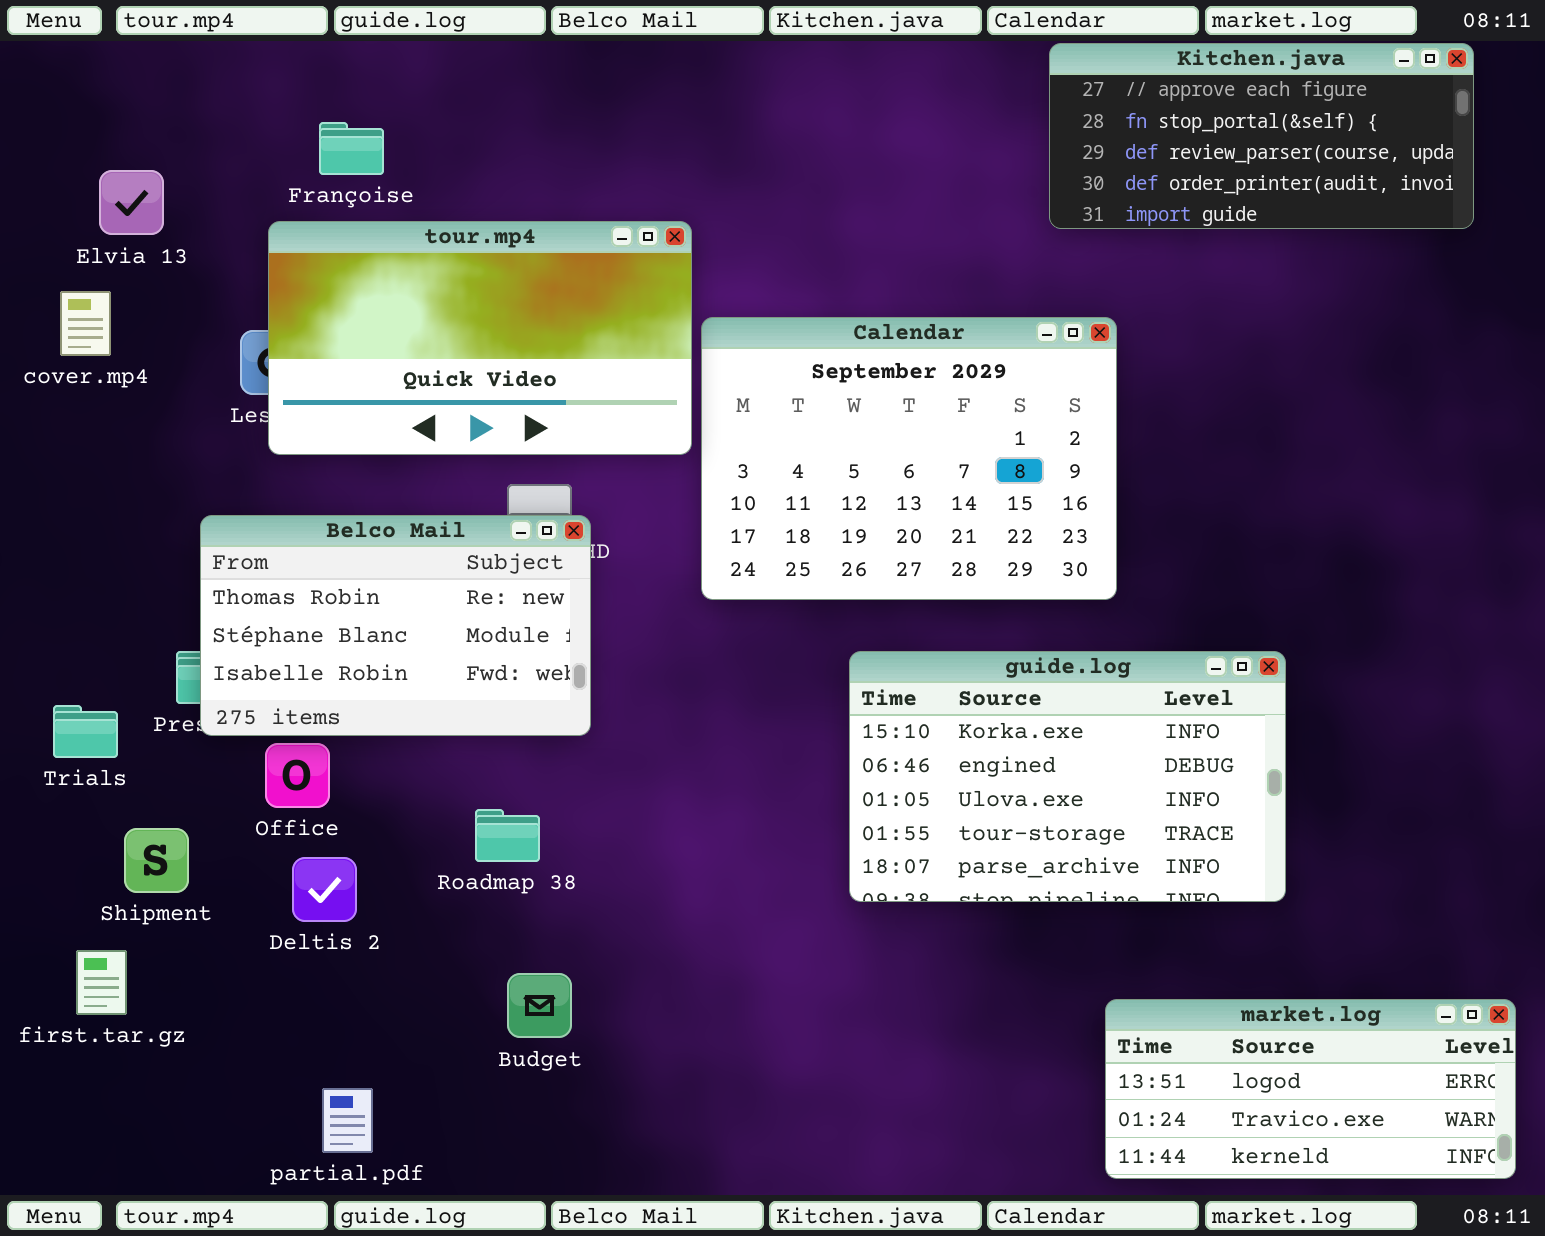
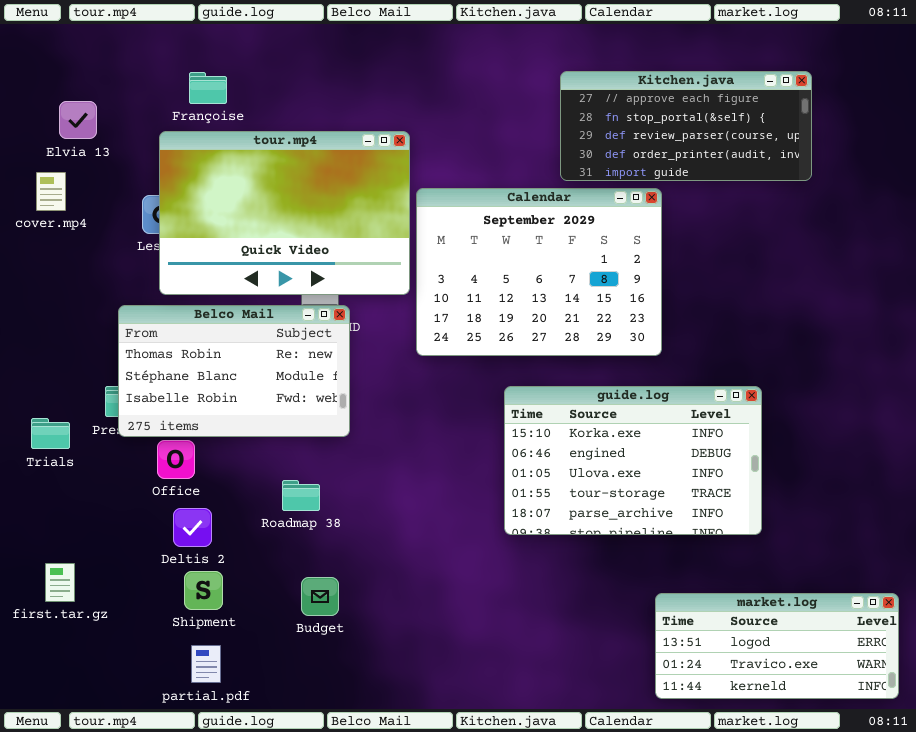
Kitchen.java: [1049,43,1474,229] -> [560,71,812,181], moved
tour.mp4: [268,221,692,455] -> [159,131,410,295], resized
Shipment: [124,828,189,893] -> [184,571,223,610], moved

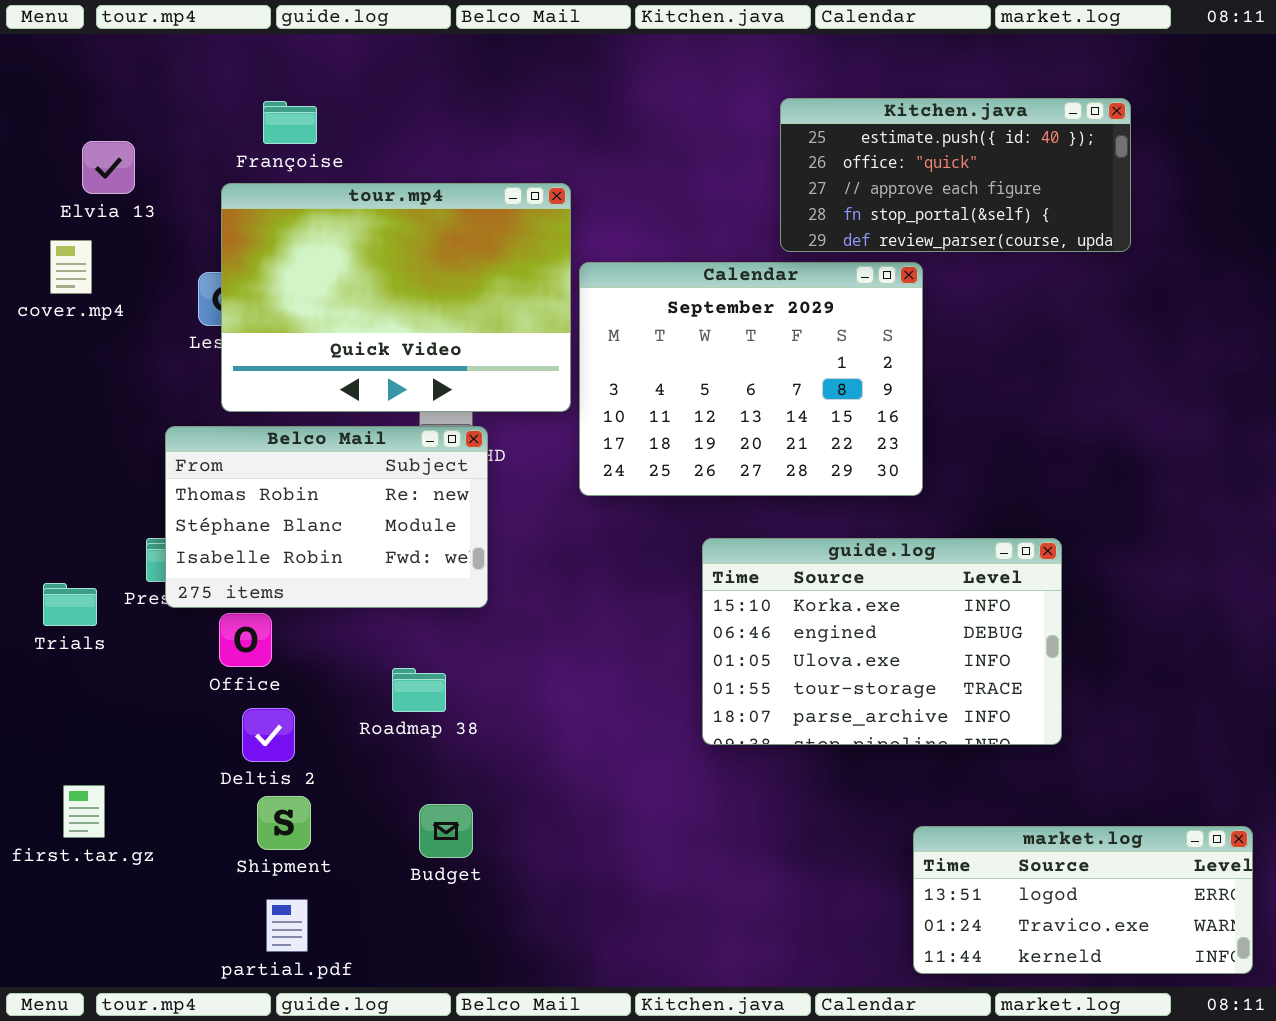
Kitchen.java: [560,71,812,181] -> [780,98,1131,252], scrolled up 2 rows

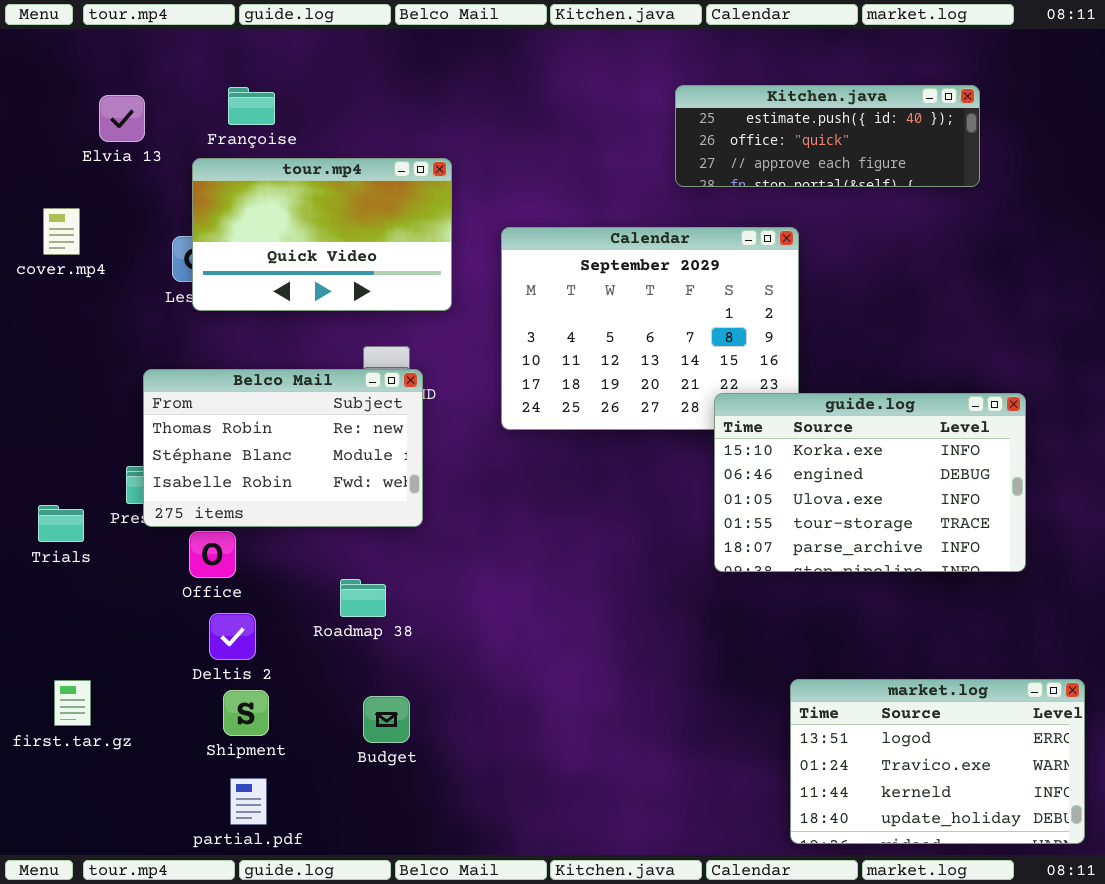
Kitchen.java: [780,98,1131,252] -> [675,85,980,187], resized
Elvia 13: [82,141,135,194] -> [99,95,145,142], moved
tour.mp4: [221,183,571,412] -> [192,158,452,311], resized
guide.log: [702,538,1062,745] -> [714,393,1026,572], moved
market.log: [913,826,1253,974] -> [790,679,1085,844], resized

